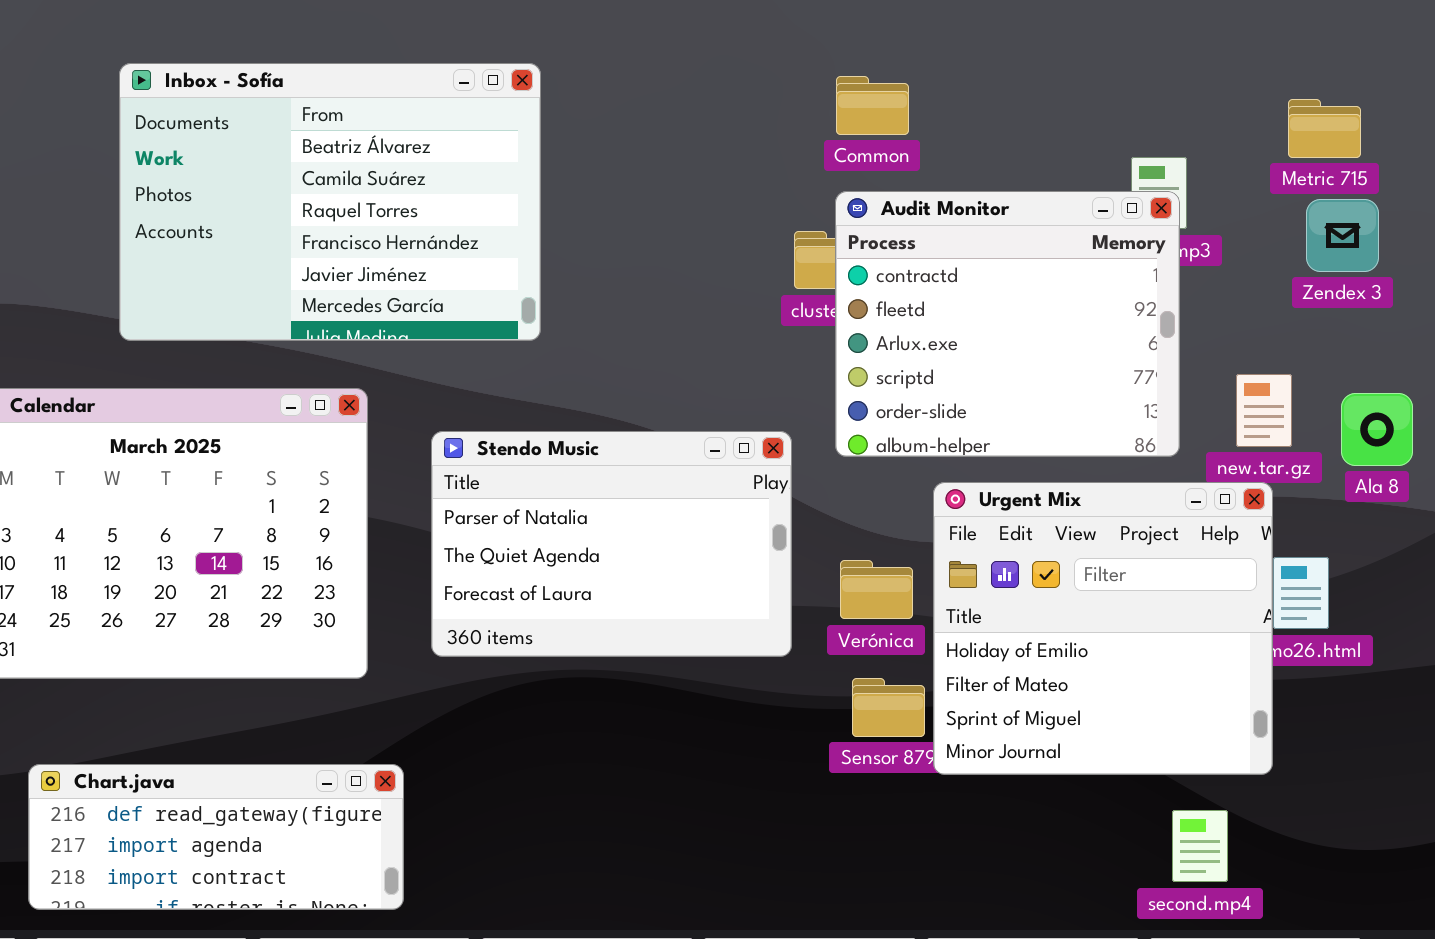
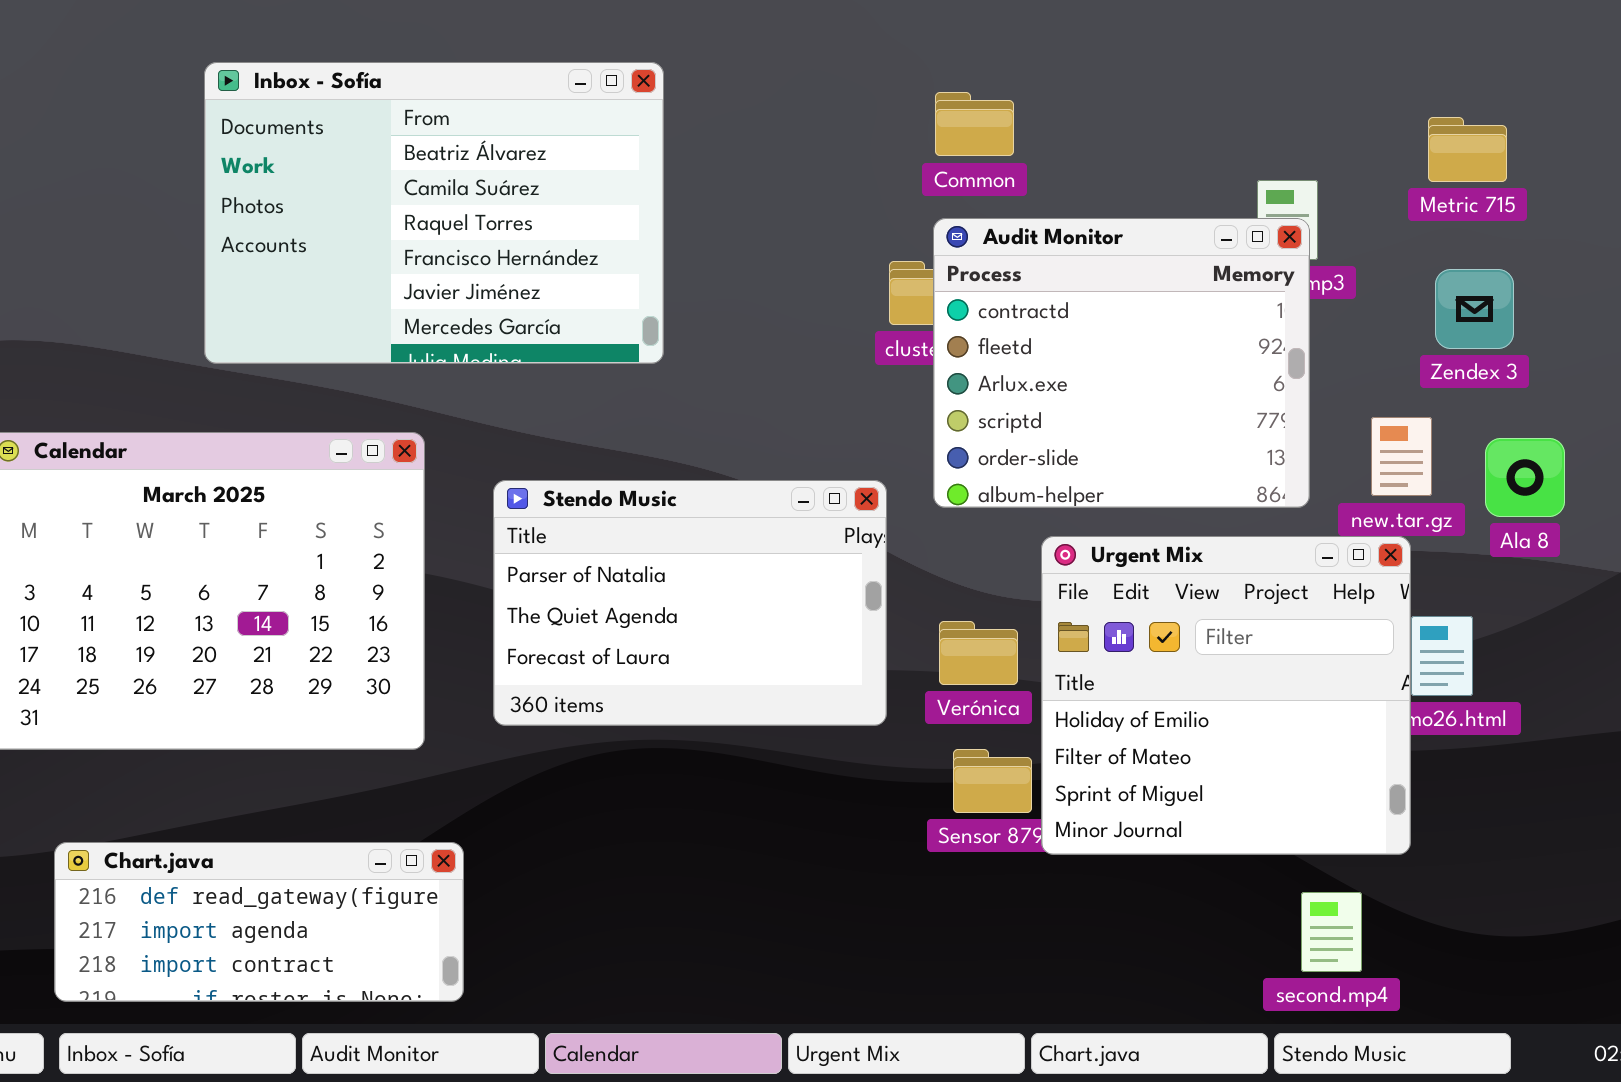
Inbox - Sofía: [119,63,541,341] -> [204,62,664,364], moved
Zendex 3: [1306,199,1379,272] -> [1435,269,1514,349], moved

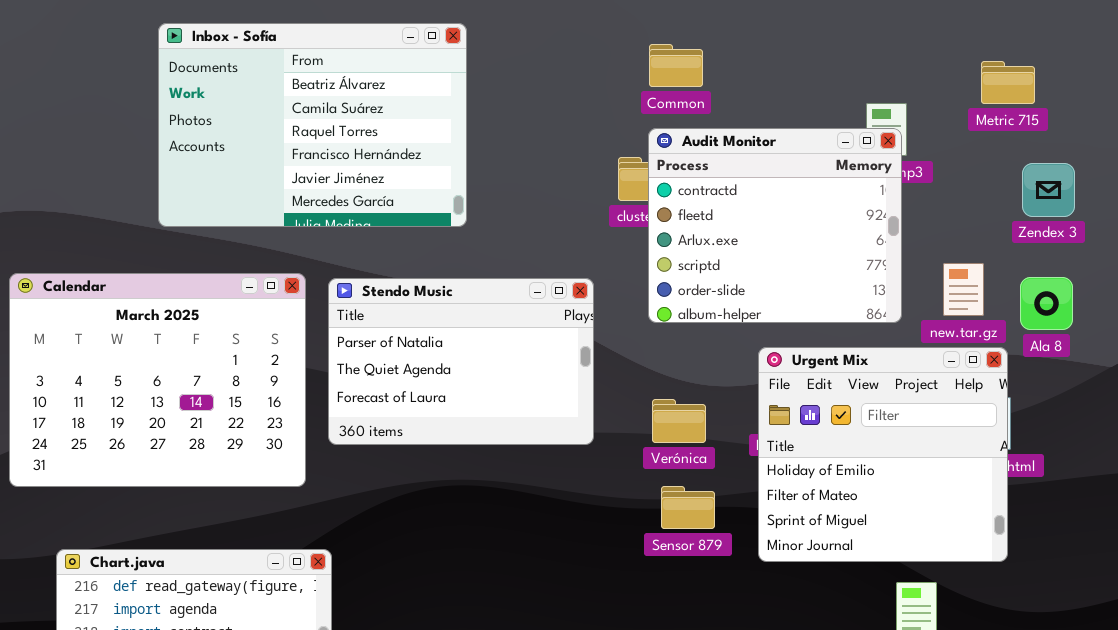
Zendex 3: [1435,269,1514,349] -> [1022,163,1075,217], moved
Stendo Music: [493,480,887,726] -> [328,278,594,445], moved
Urgent Mix: [1041,536,1411,855] -> [758,347,1008,562], moved

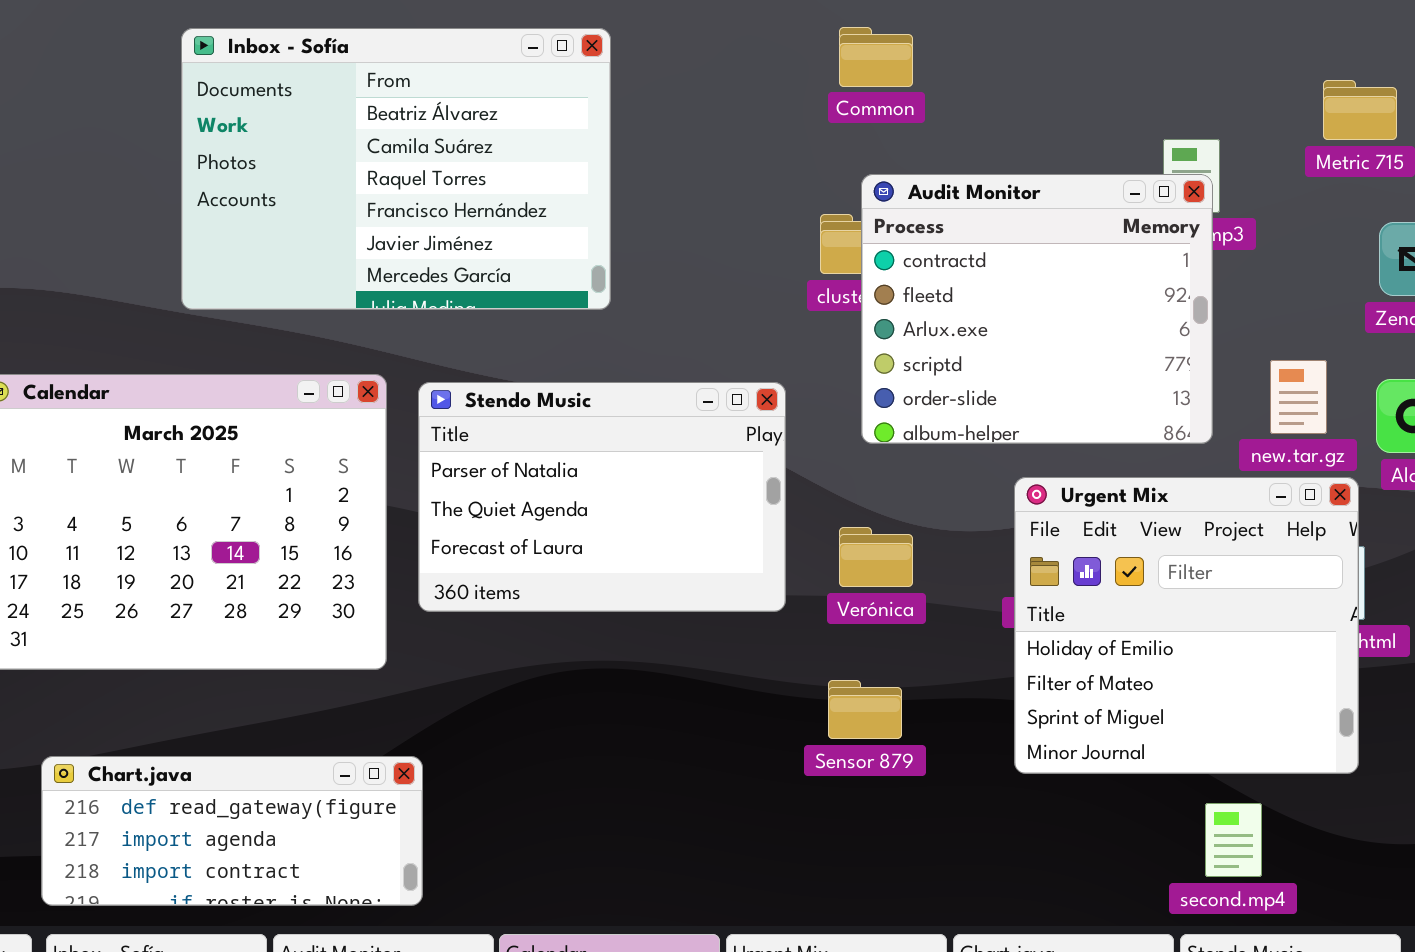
Common: [649,44,703,87] -> [839,27,913,87], moved
Verónica: [652,399,706,443] -> [839,527,913,587], moved
Sensor 879: [661,486,715,529] -> [828,680,902,739], moved

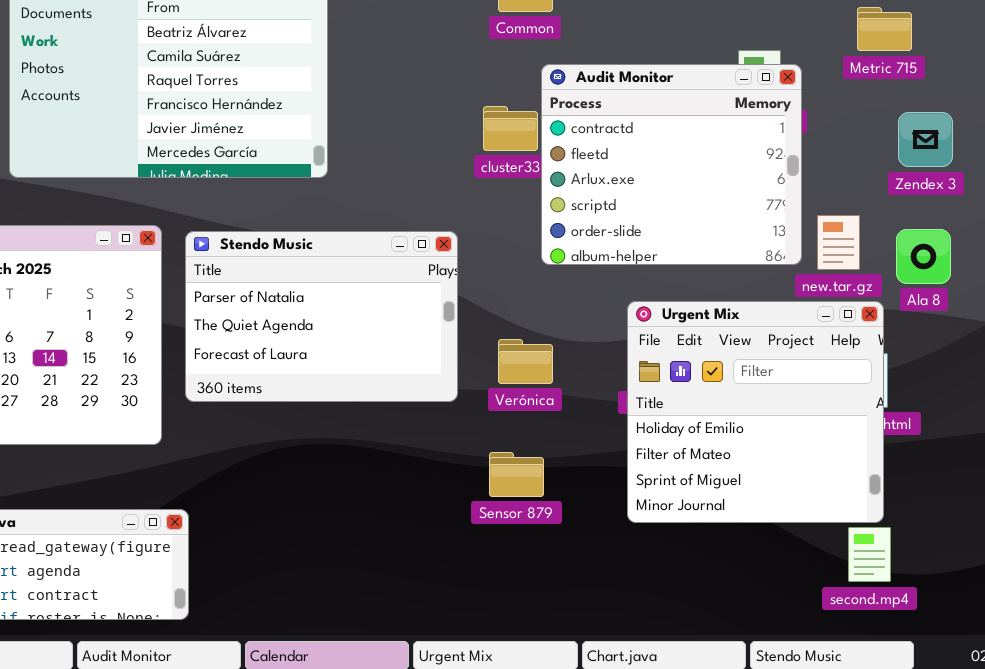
Audit Monitor: [861,174,1213,444] -> [541,64,802,265], moved
second.mp4: [1205,803,1262,877] -> [848,527,891,582], moved

